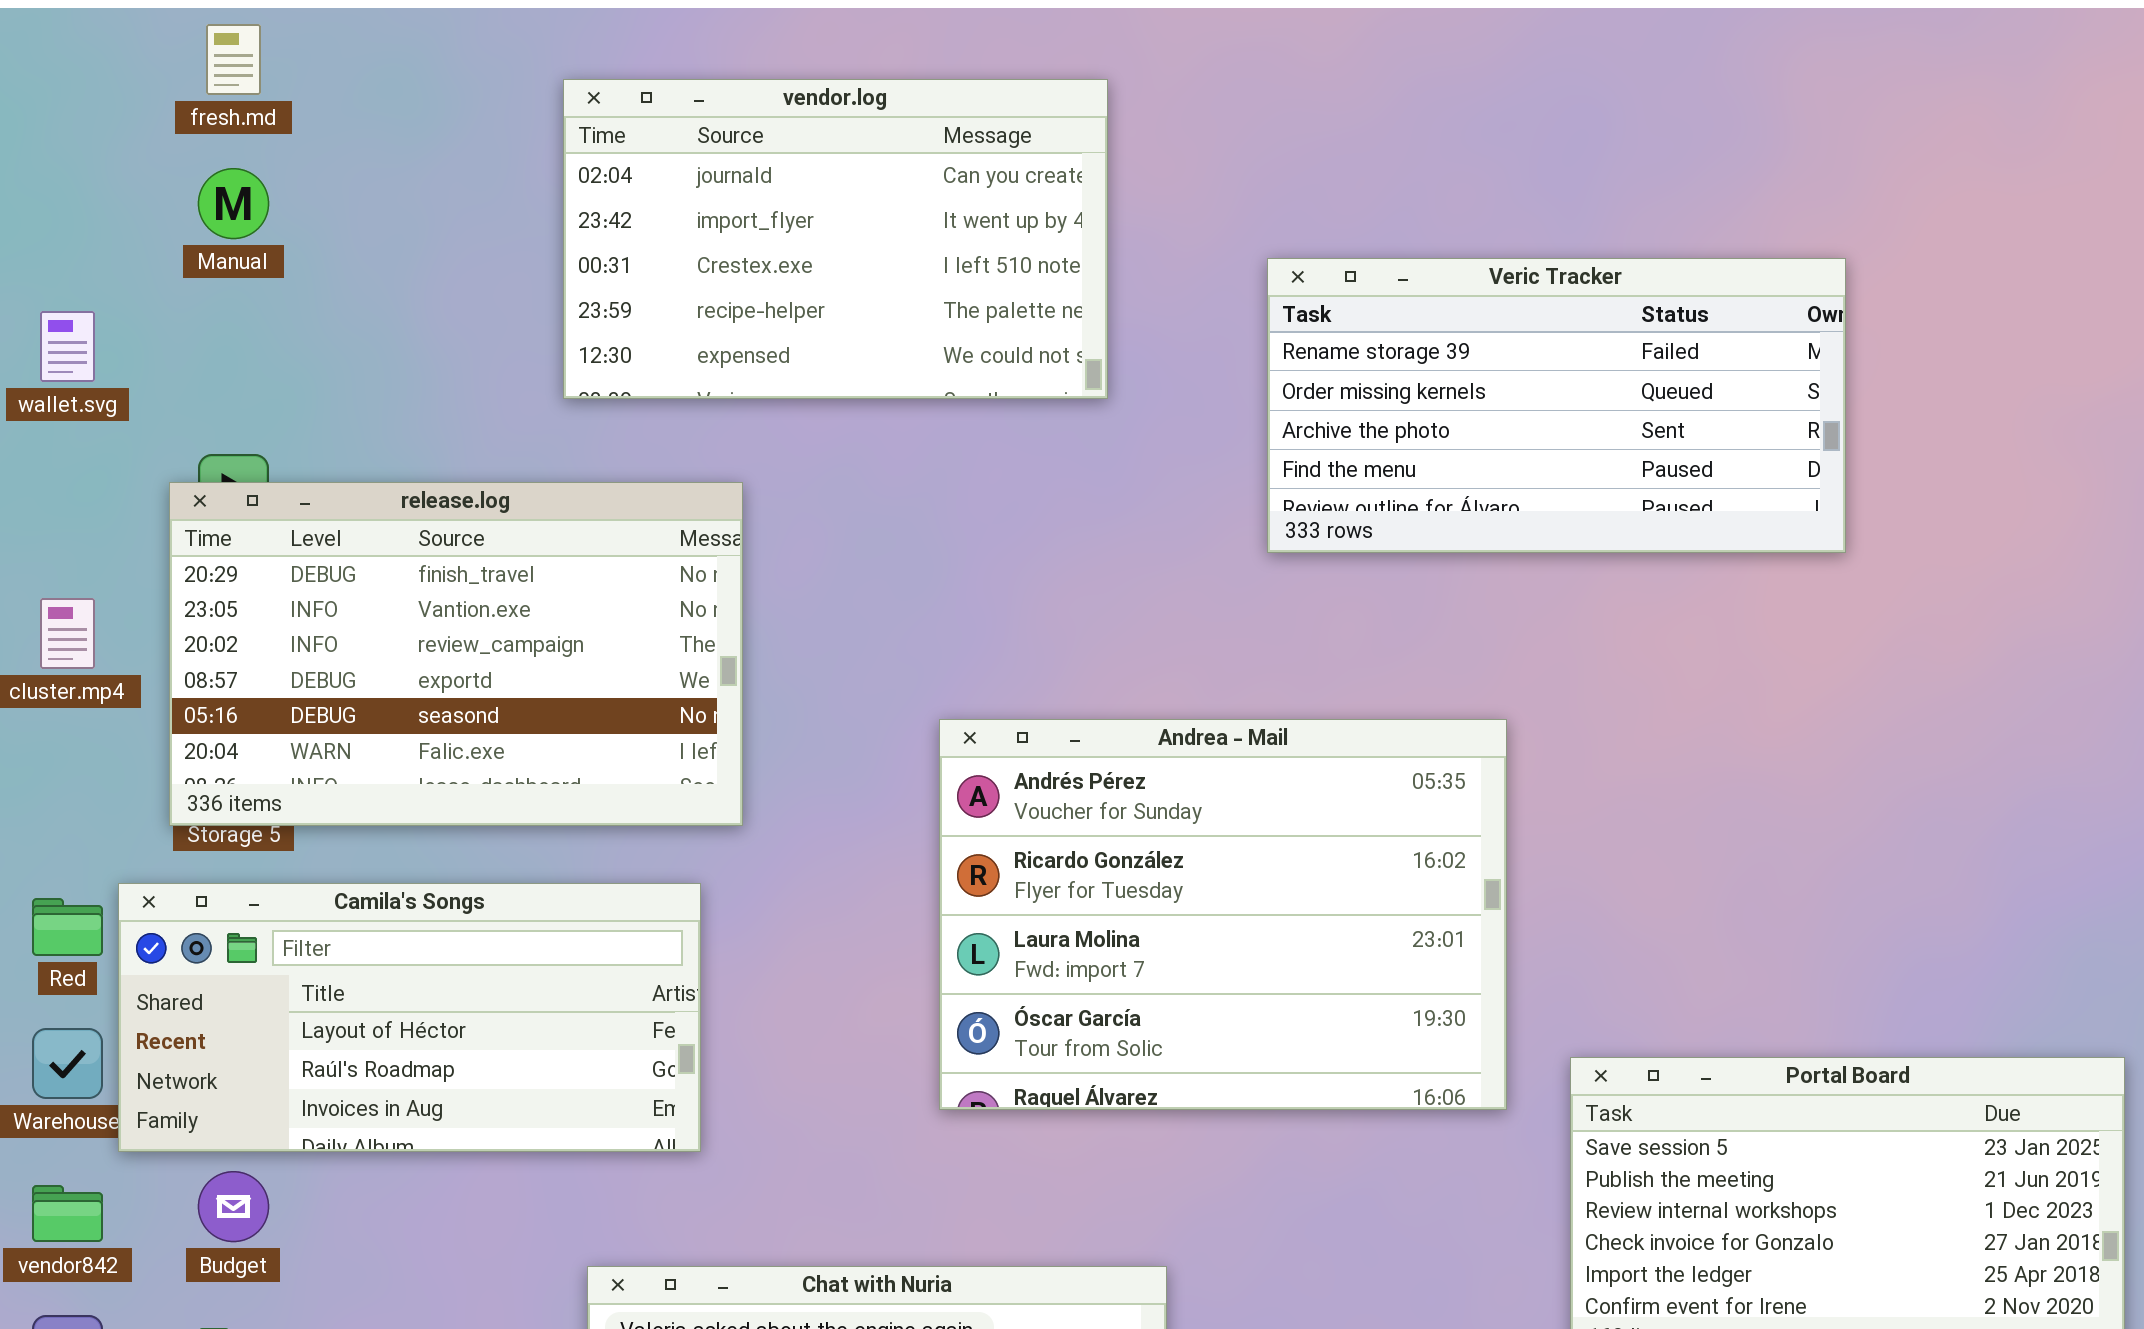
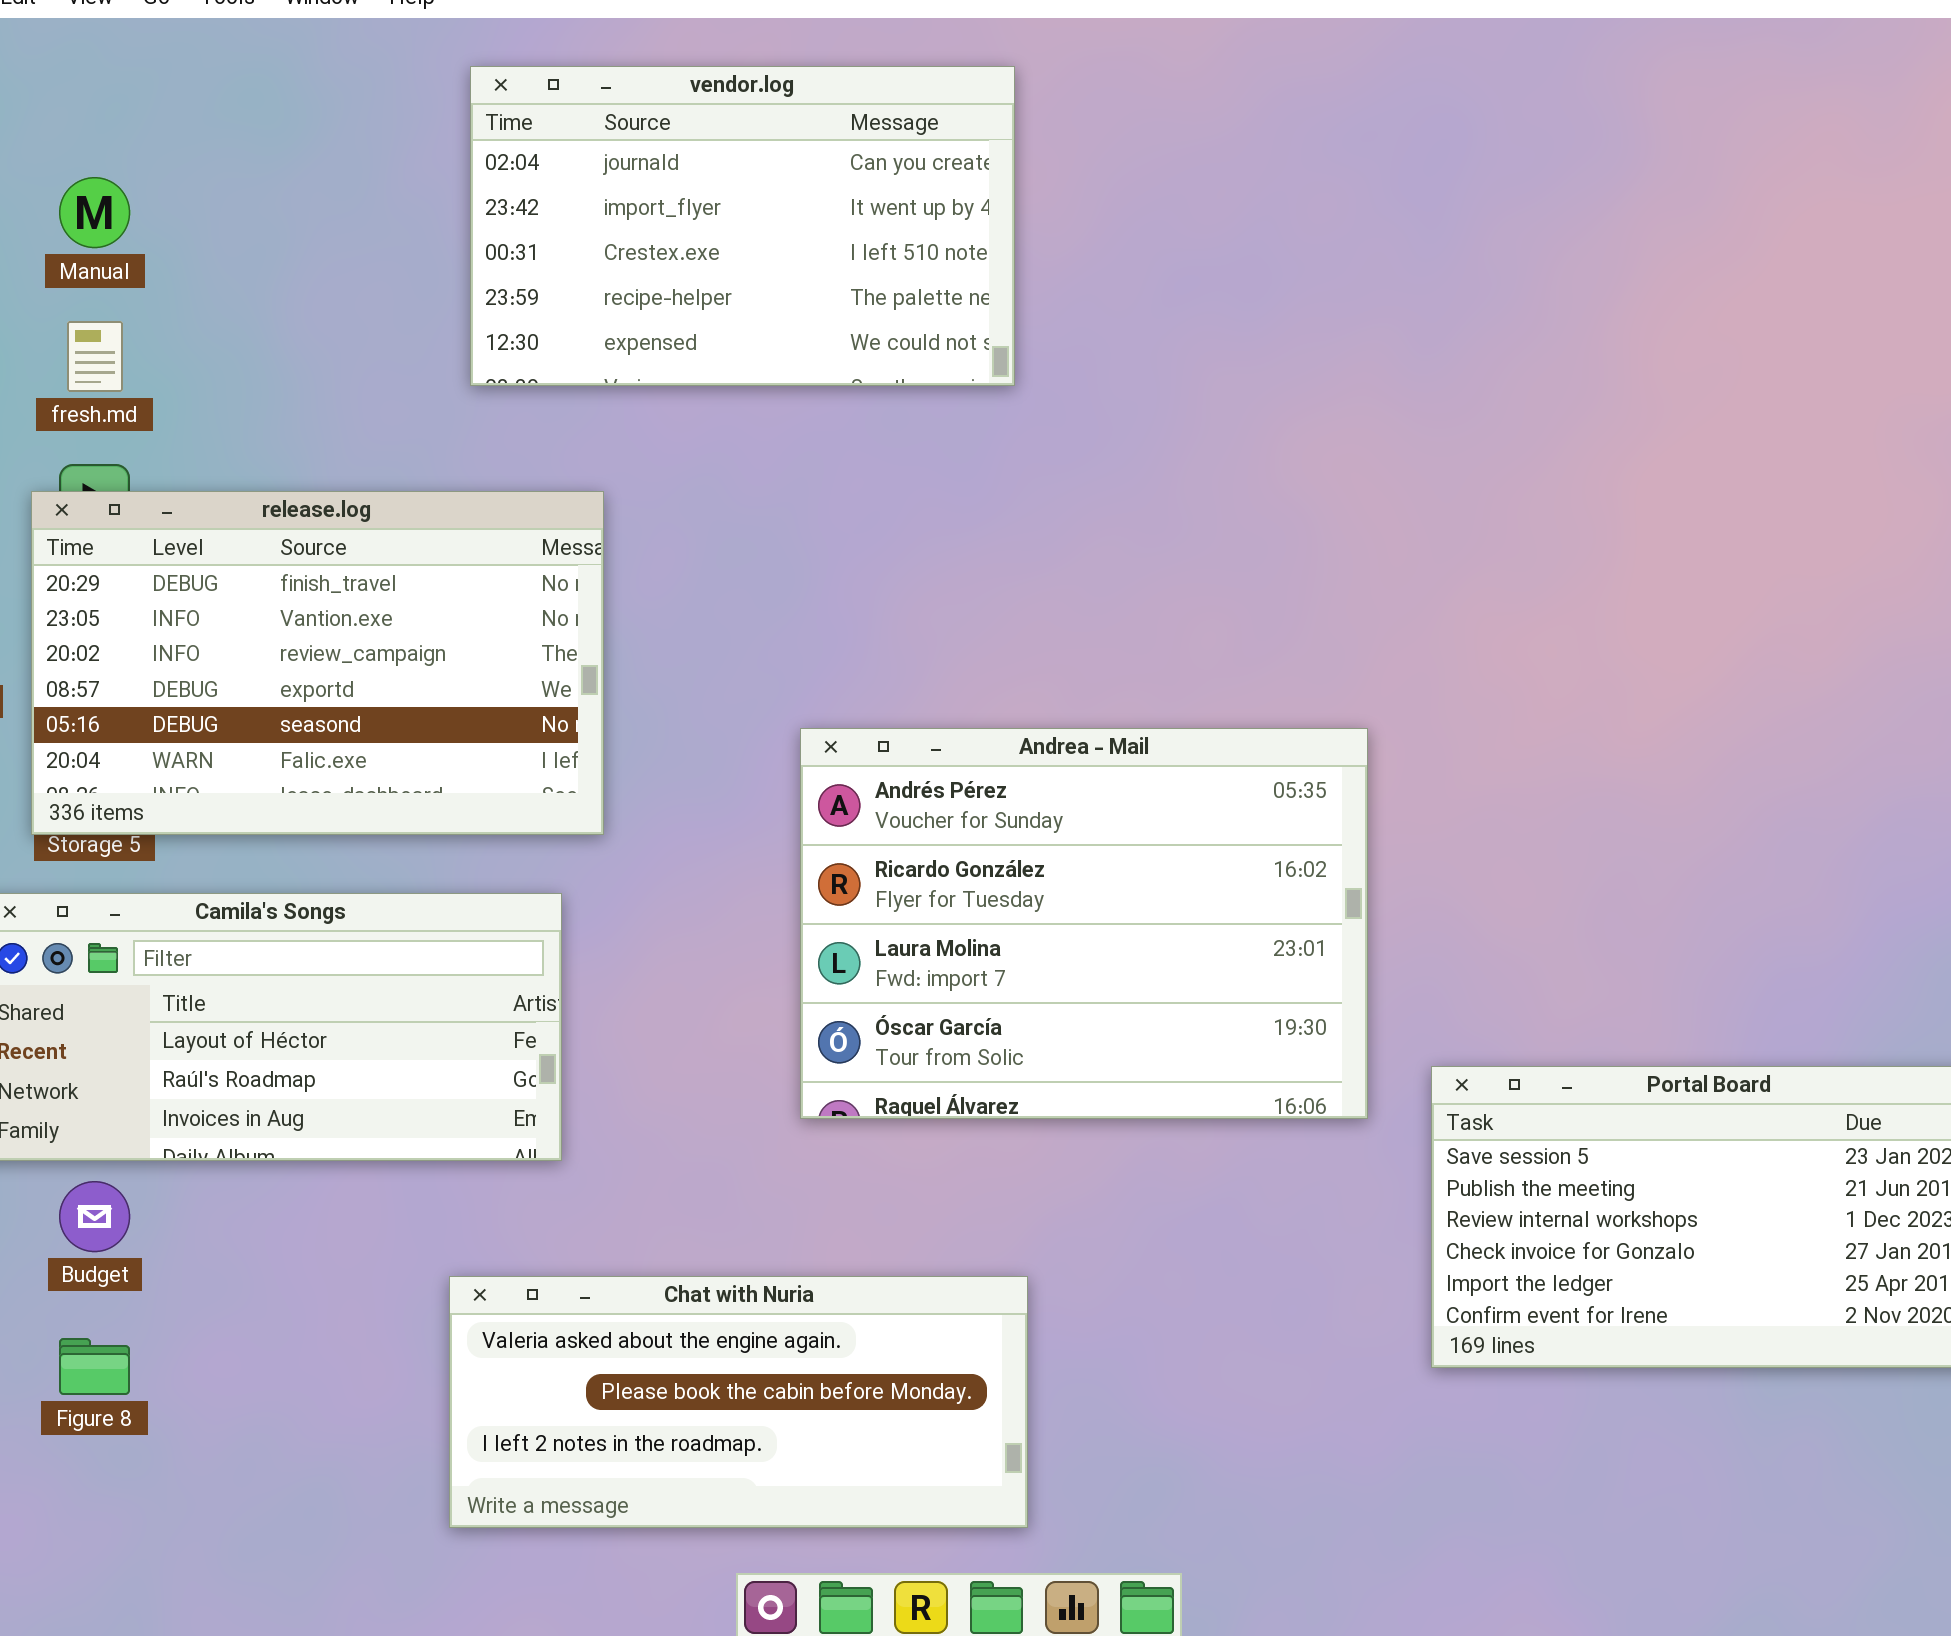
fresh.md: [206,24,261,95] -> [67,321,123,392], moved
vendor.log: [563,79,1108,399] -> [470,66,1015,386], moved
Veric Tracker: [1267,258,1846,553] -> none, closed

